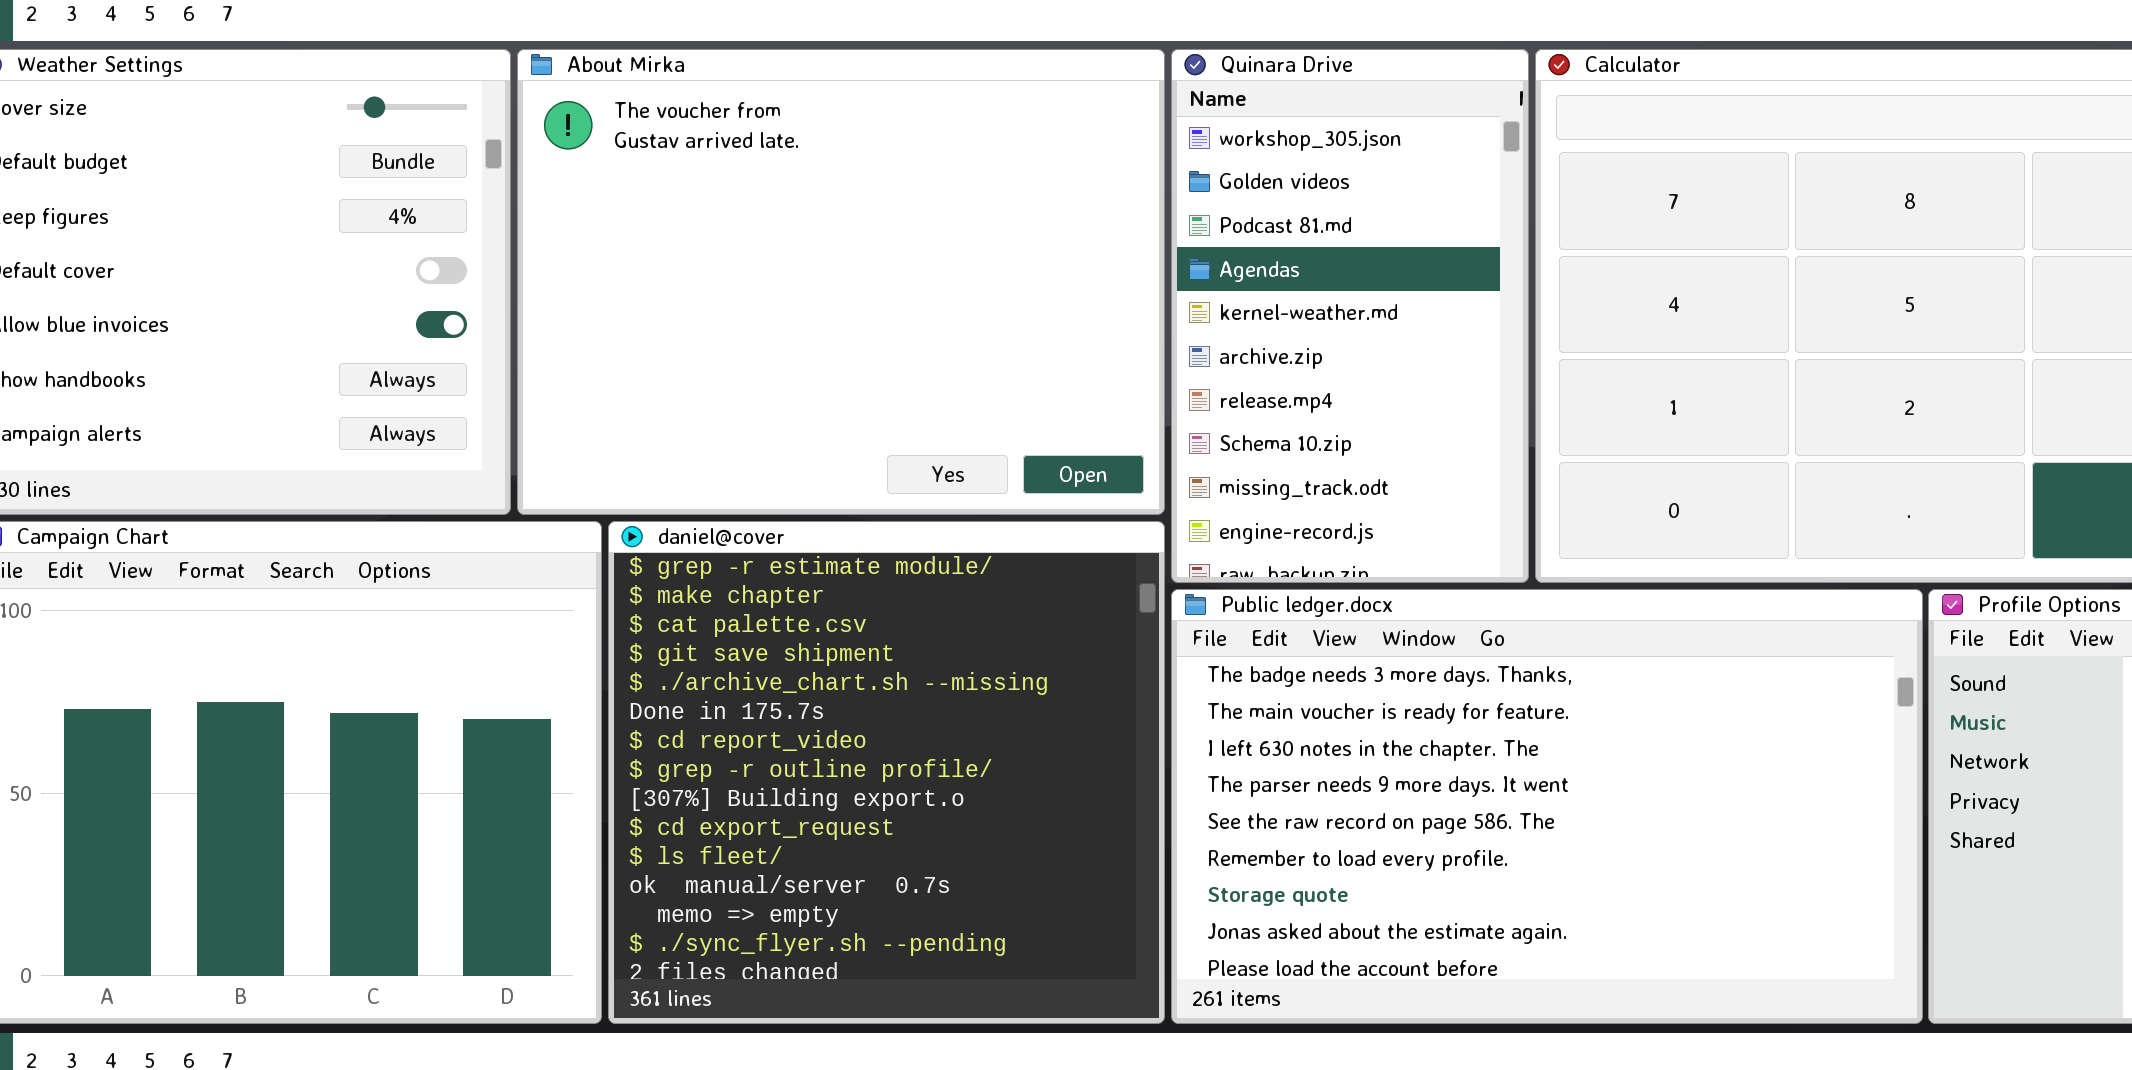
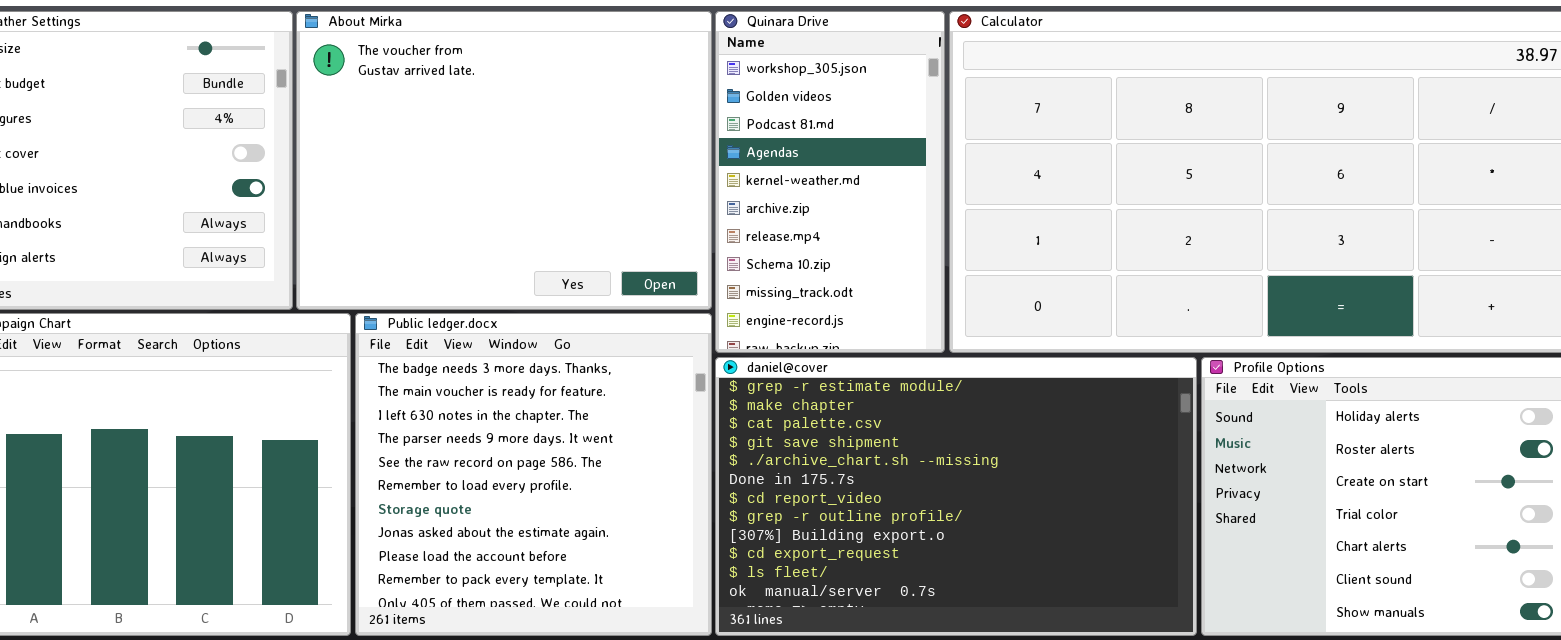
daniel@cover: [608,521,1165,1024] -> [715,357,1197,636], moved, resized
Public ledger.docx: [1171,589,1923,1024] -> [355,313,712,636], moved, resized

